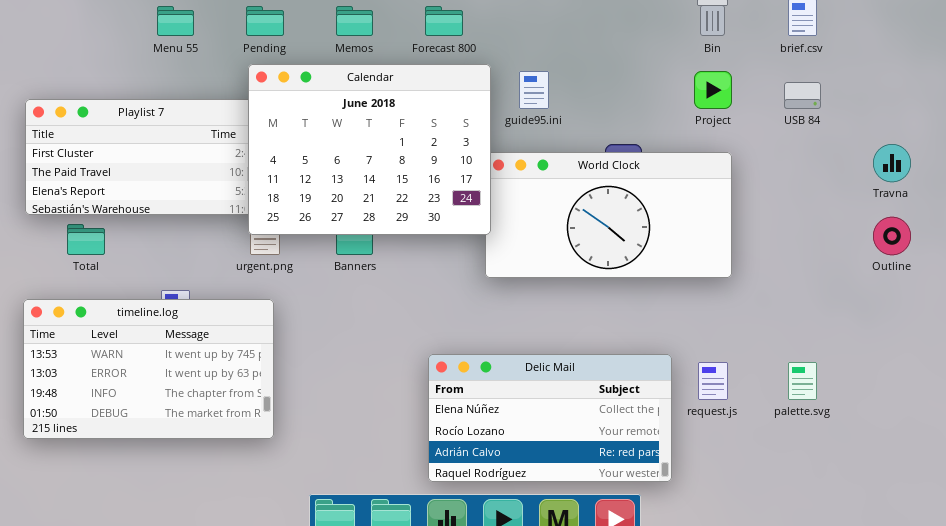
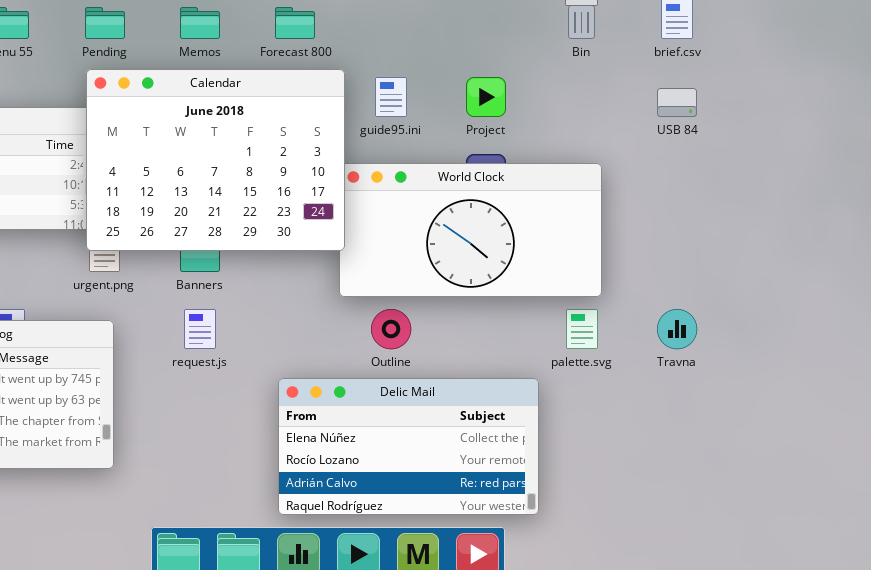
Project: [694,71,732,109] -> [466,77,506,117], moved
Travna: [873,144,911,182] -> [657,309,697,349], moved
Outline: [873,217,911,255] -> [371,309,411,349], moved
request.js: [698,362,728,400] -> [184,309,216,349], moved
palette.svg: [788,362,817,400] -> [566,309,598,349], moved

